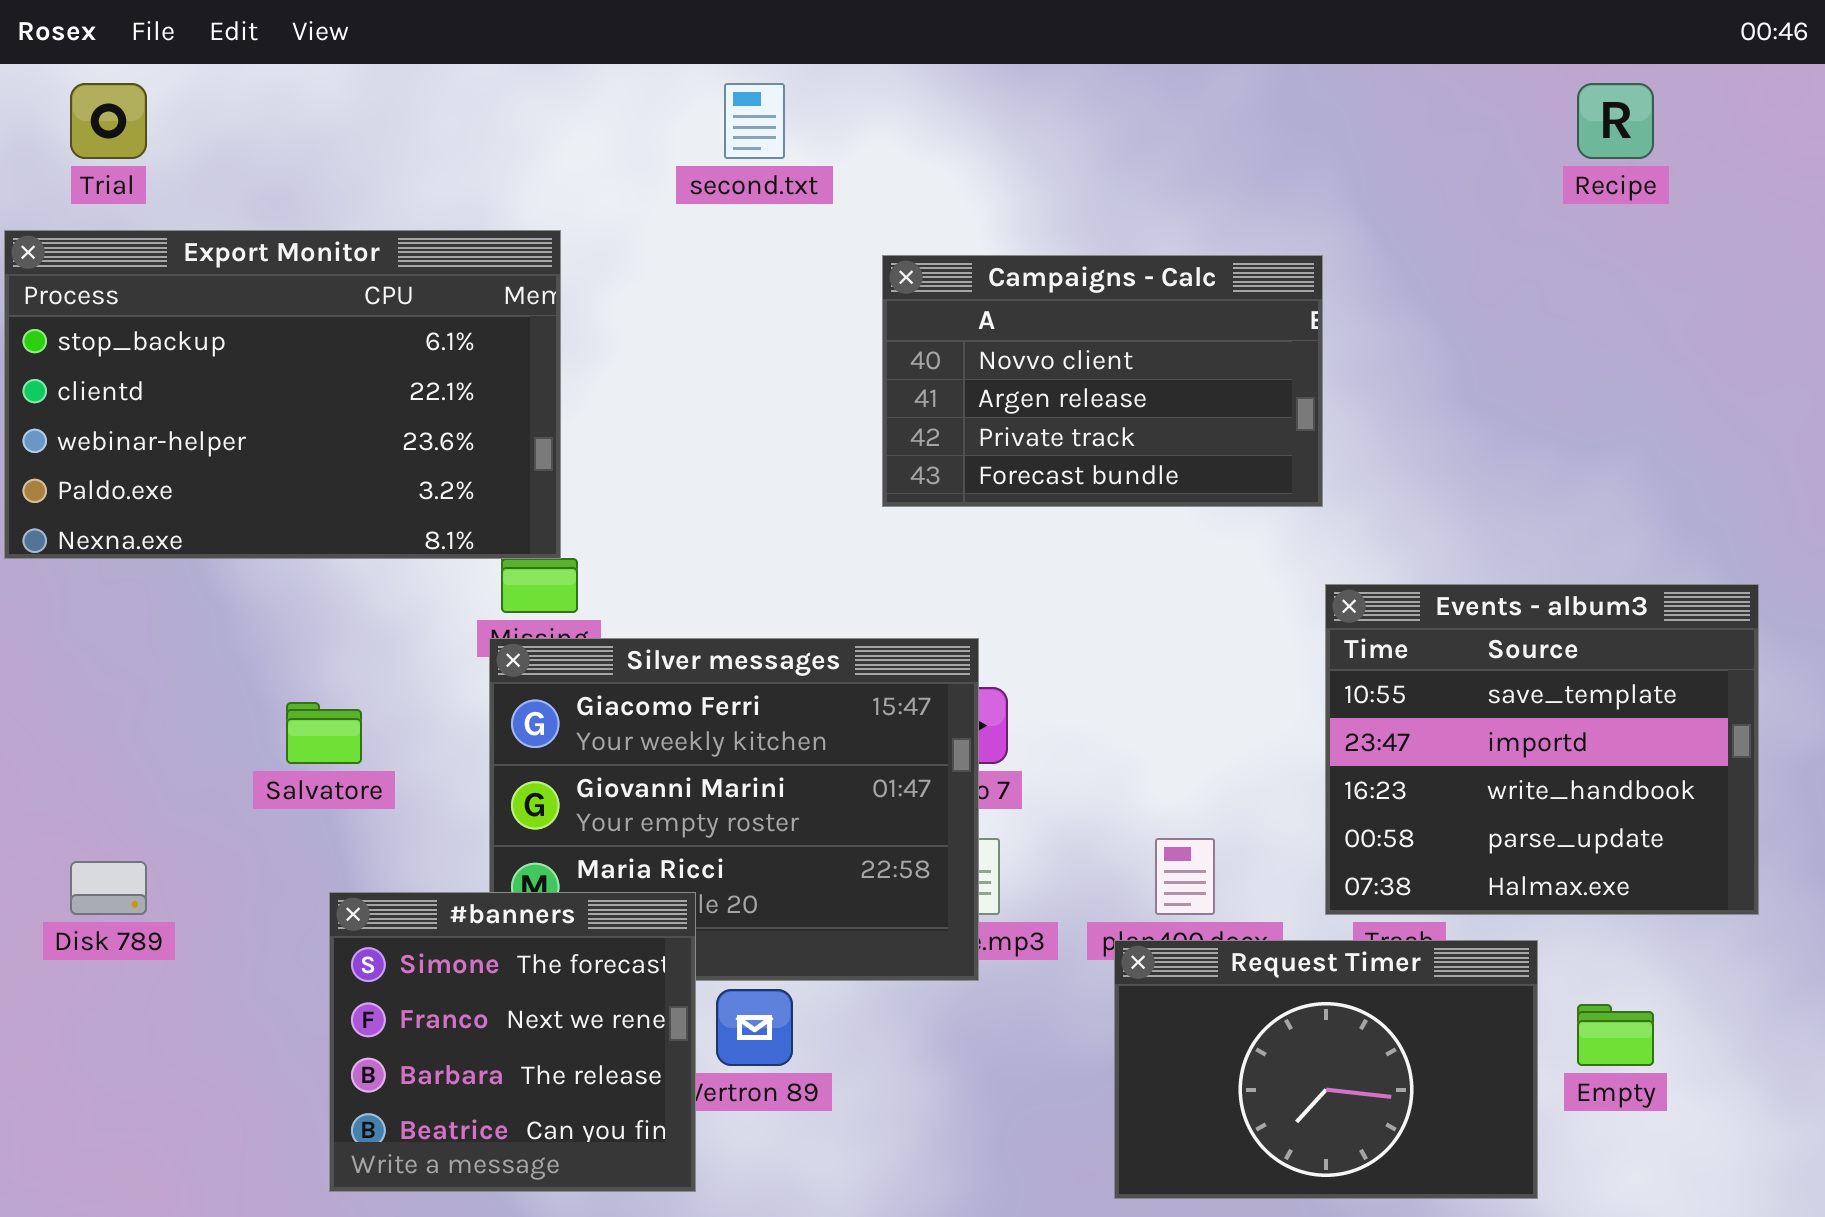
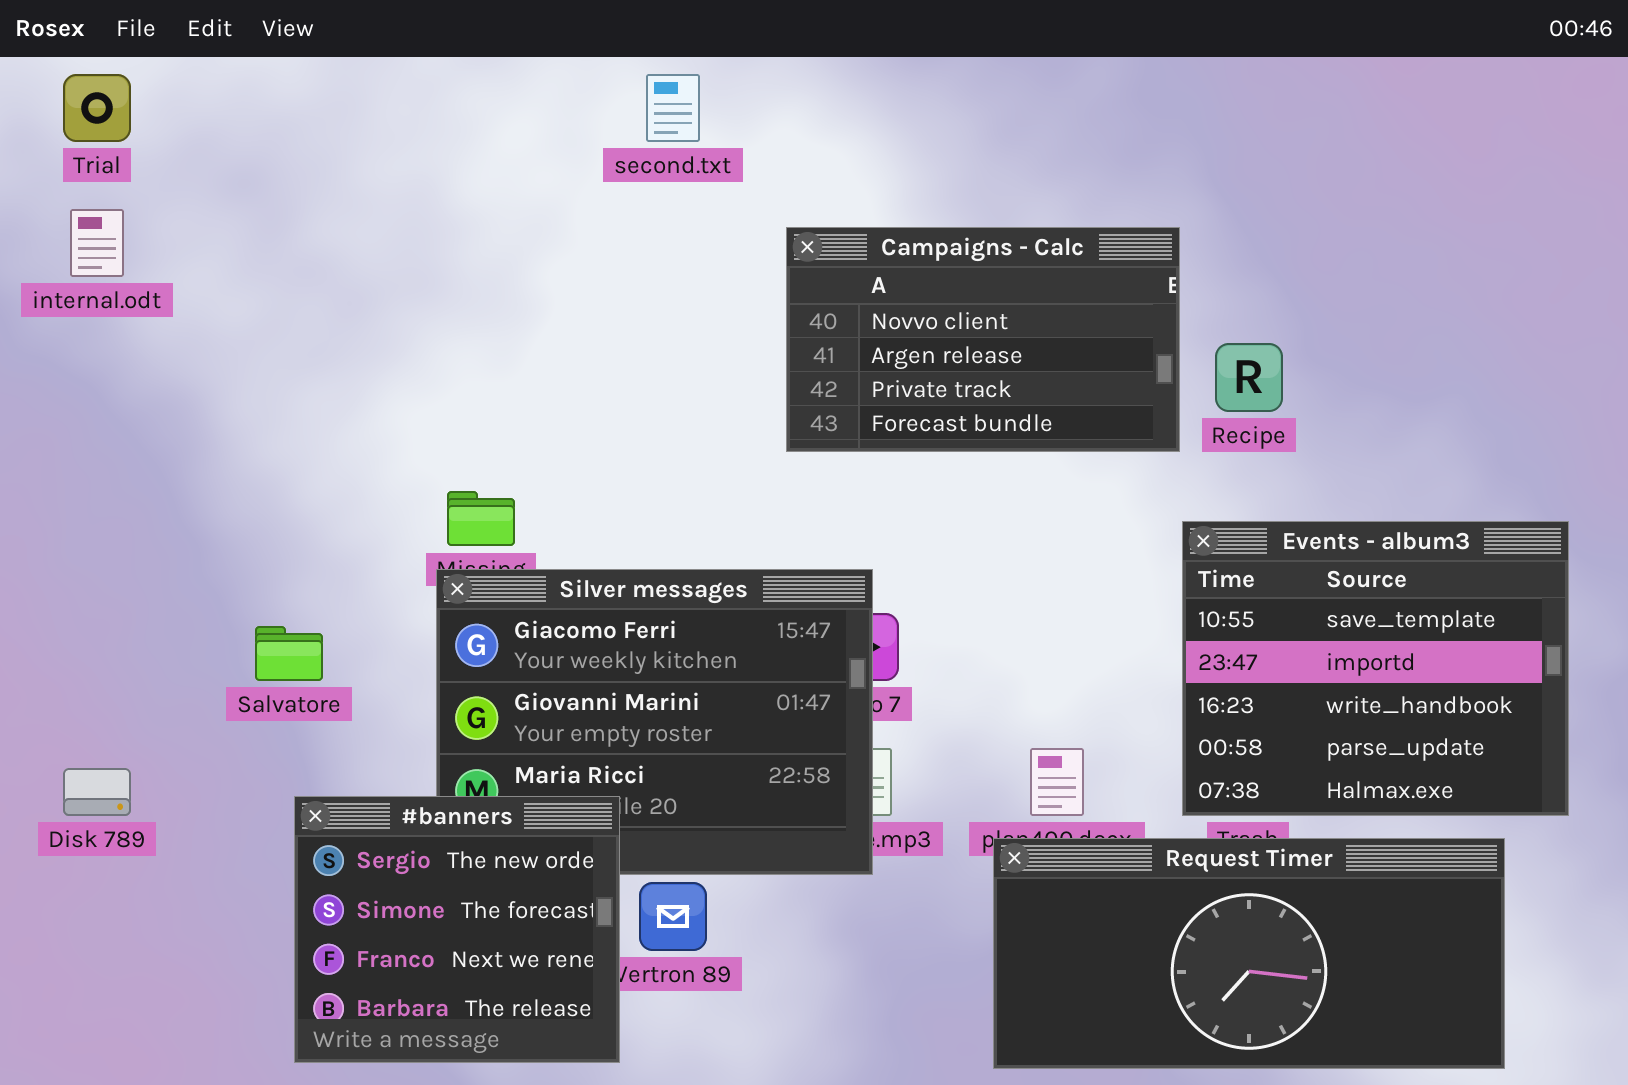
Recipe: [1577,83,1654,159] -> [1215,343,1283,412], moved
Export Monitor: [4,230,561,559] -> none, closed
#banners: [329,892,696,1192] -> [294,796,620,1063], scrolled up 1 row
Request Timer: [1114,940,1538,1199] -> [993,838,1505,1069], resized

